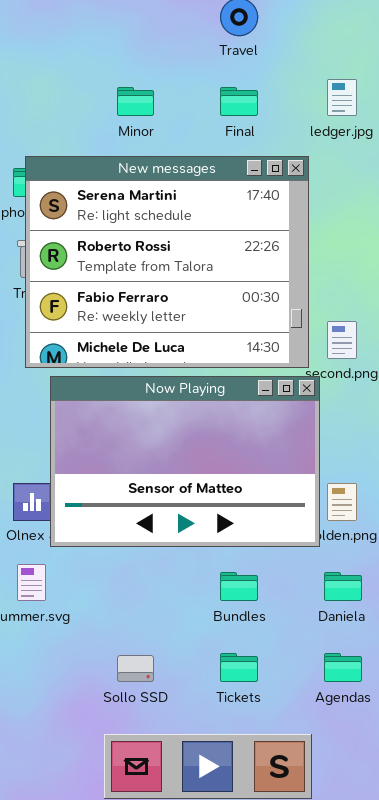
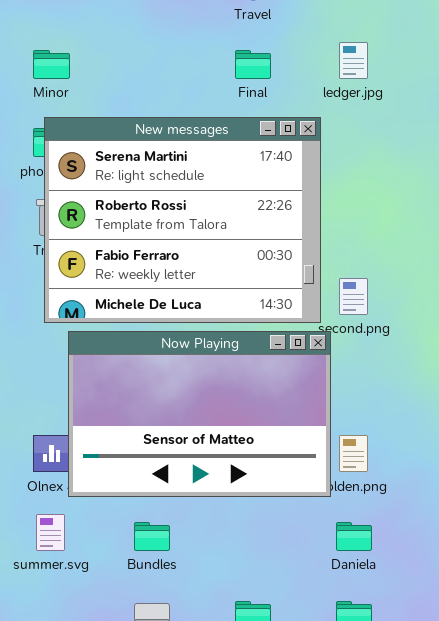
Minor: [117,87,154,116] -> [33,50,70,79], moved
Bundles: [220,572,258,601] -> [134,522,170,551], moved

